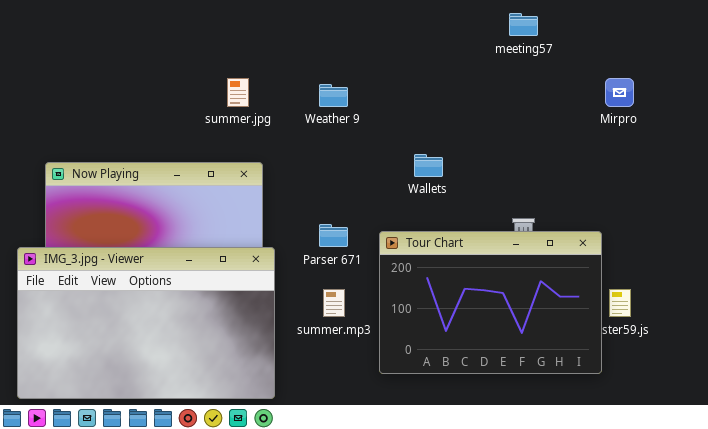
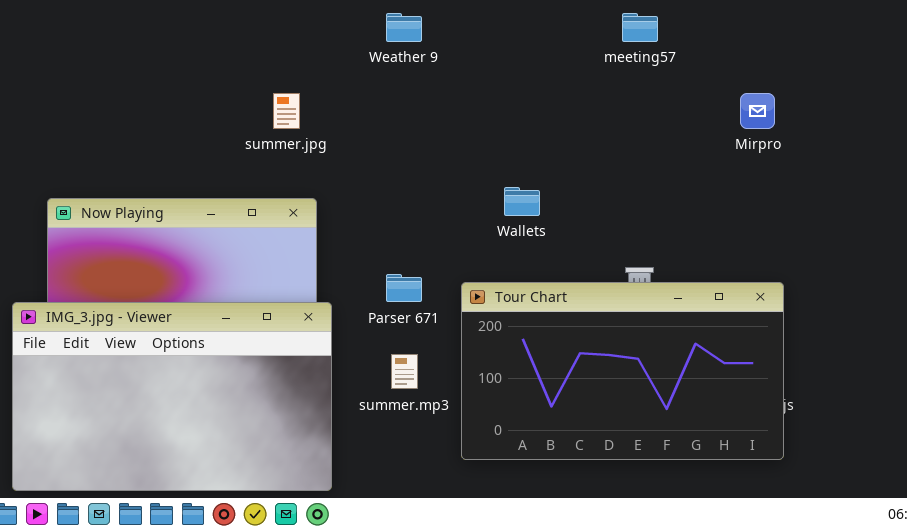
Weather 9: [319,84,348,107] -> [386,13,422,42], moved
Tour Chart: [379,231,602,374] -> [461,282,784,460], resized

